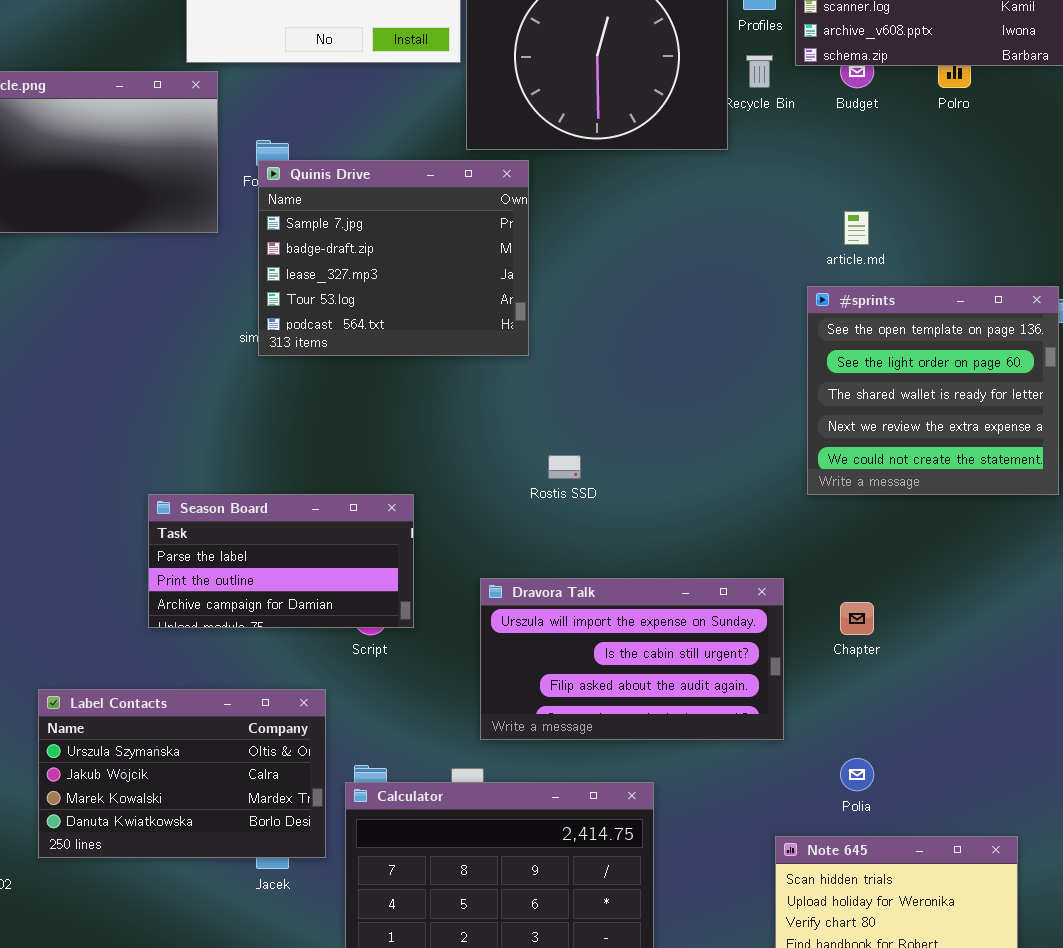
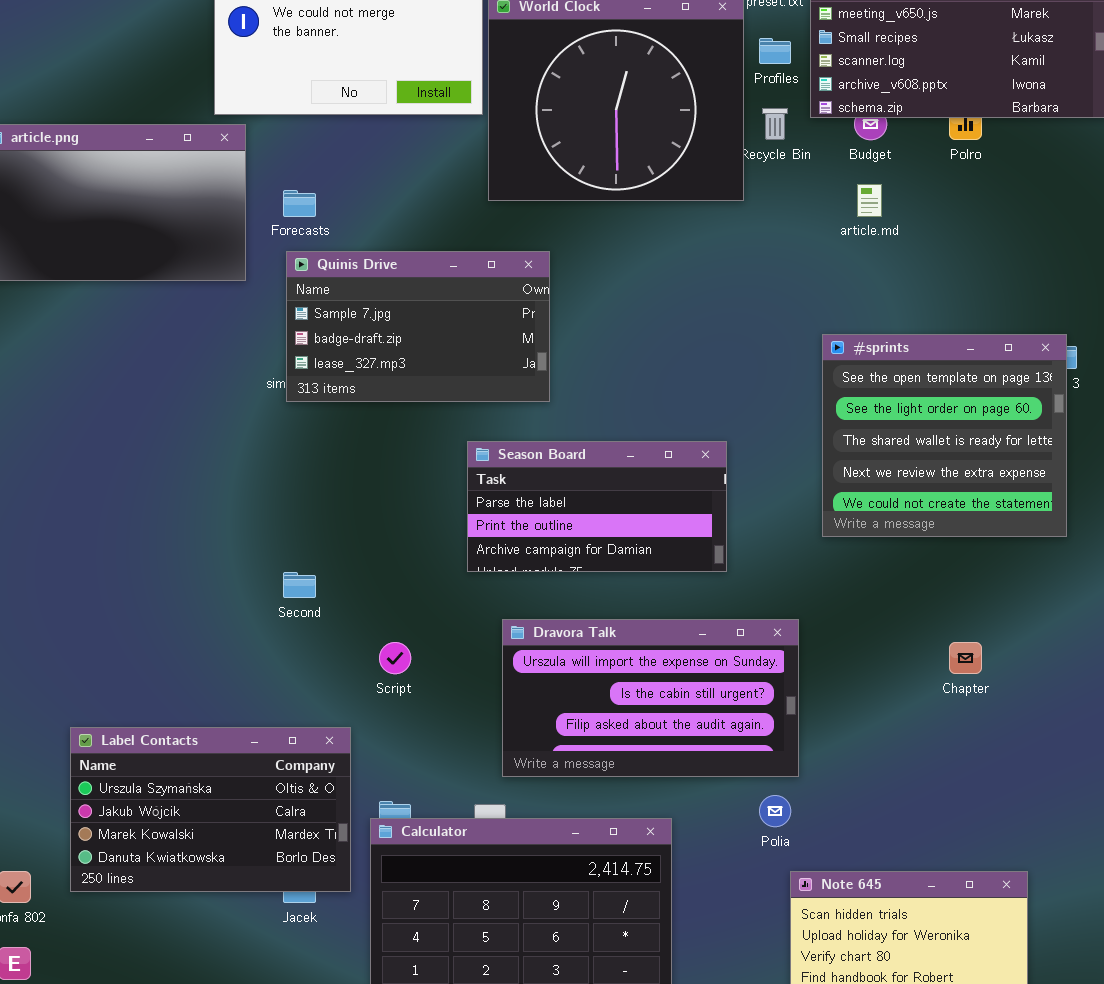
Quinis Drive: [258,160,529,356] -> [286,251,550,402], resized
article.md: [844,211,869,245] -> [857,184,882,217], moved
Season Board: [148,494,414,628] -> [467,441,727,572], moved
Chapter: [840,602,874,635] -> [949,642,982,674], moved
Polia: [840,758,874,791] -> [759,795,791,827], moved

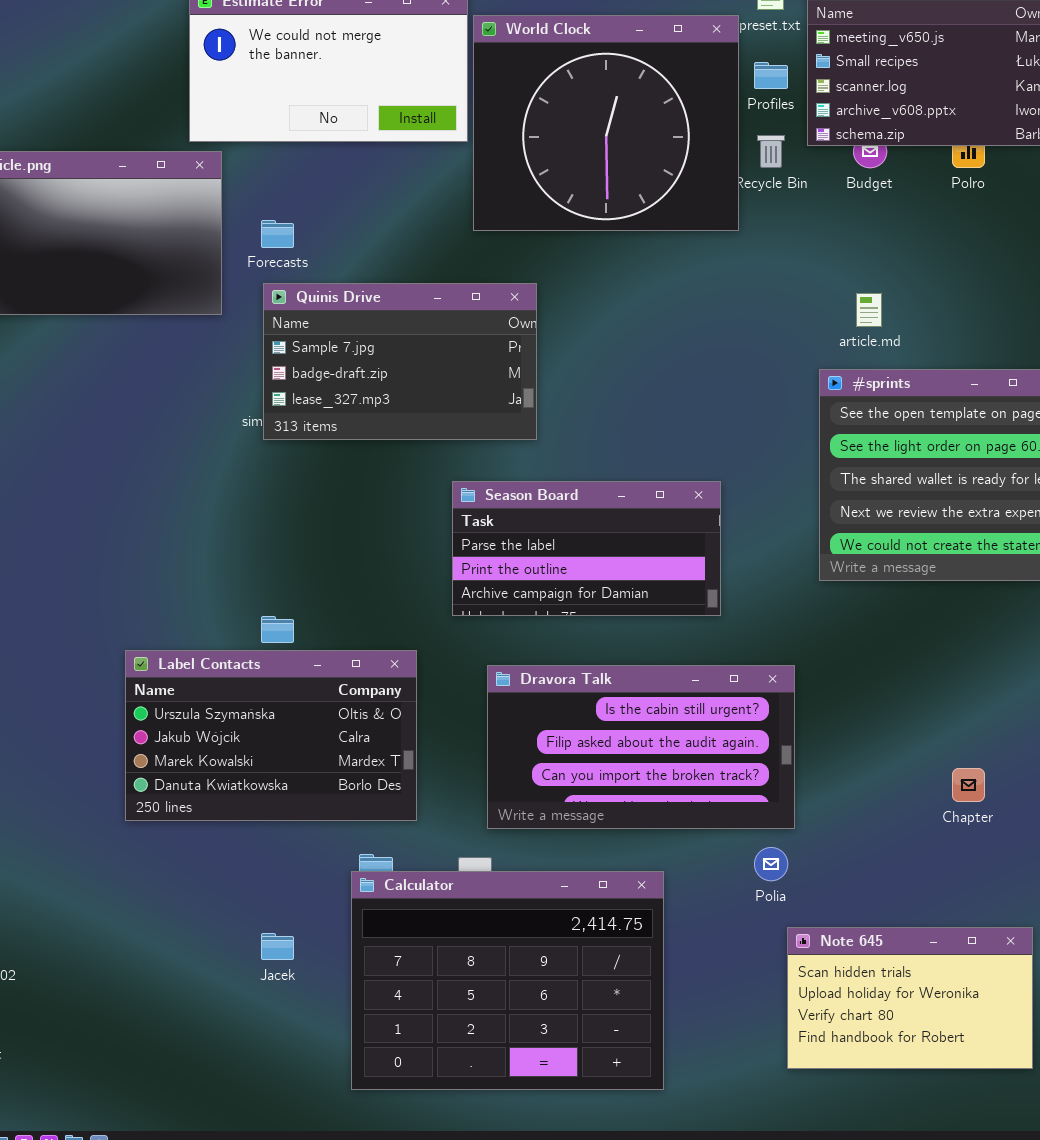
article.md: [857,184,882,217] -> [856,293,882,327], moved
Dravora Talk: [502,619,799,777] -> [487,665,795,829], scrolled down 1 row
Chapter: [949,642,982,674] -> [952,768,985,802], moved
Label Contacts: [70,727,351,892] -> [125,650,417,821], moved

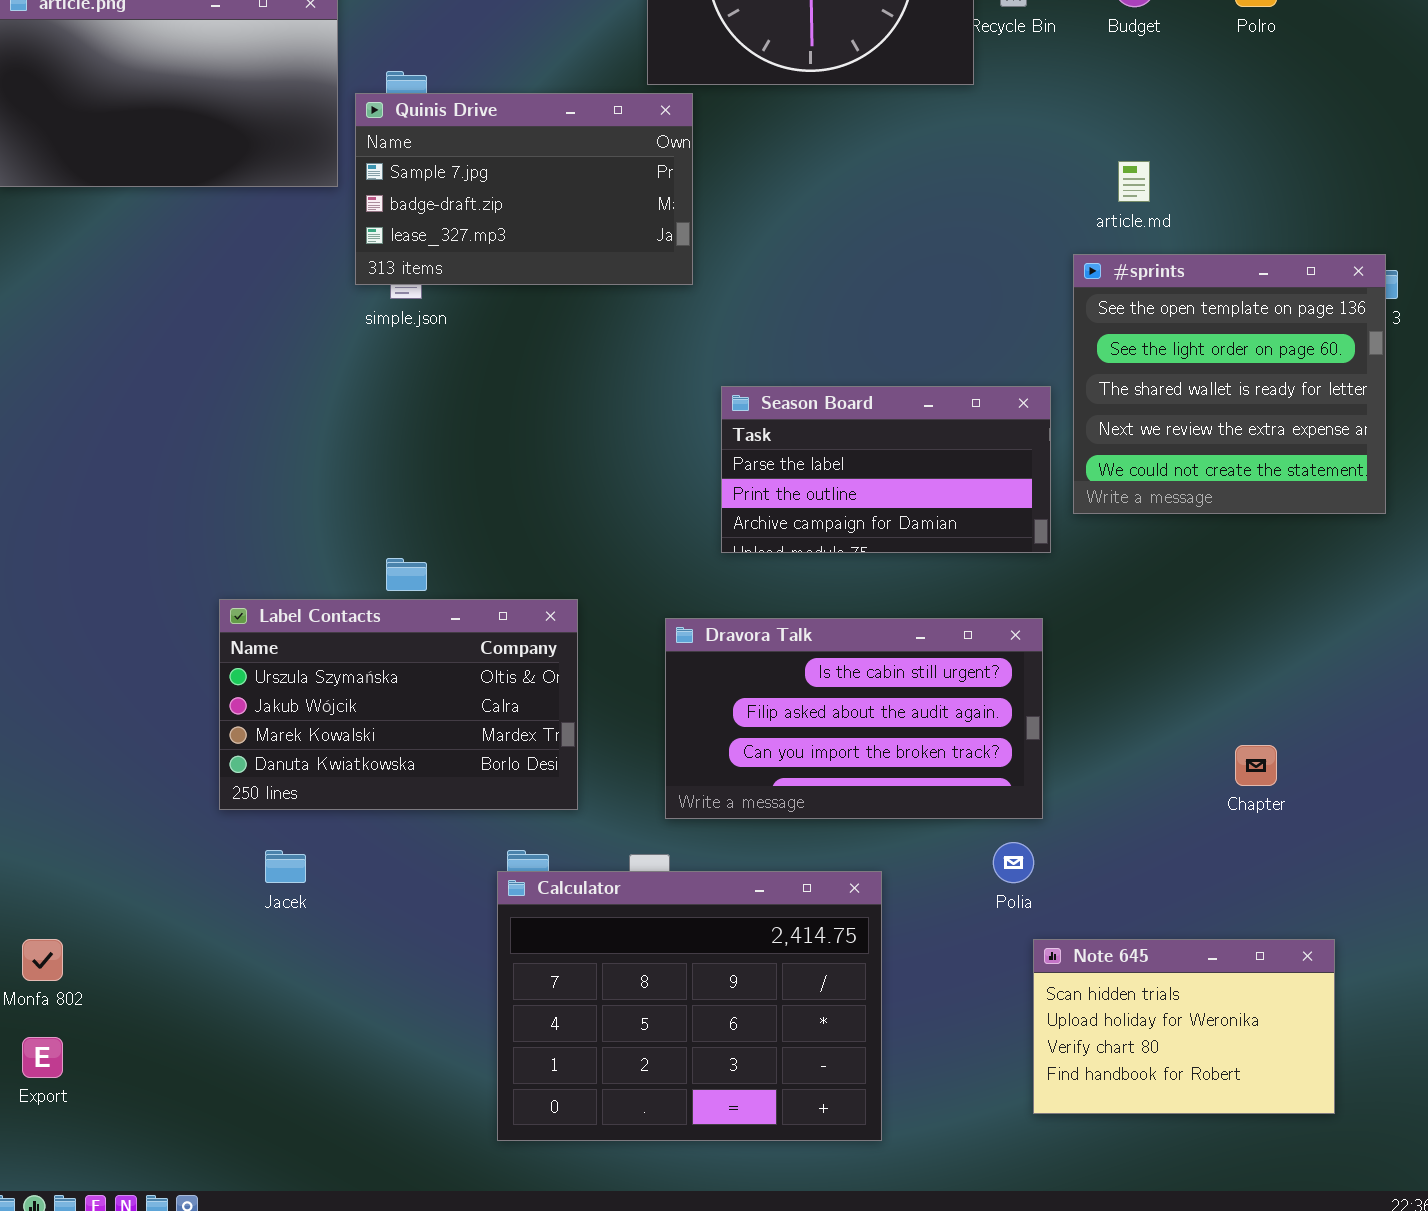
Quinis Drive: [263,283,537,440] -> [355,93,693,285], moved
Season Board: [452,481,721,616] -> [721,386,1051,553], moved
Jacek: [261,933,294,960] -> [265,850,306,883], moved

